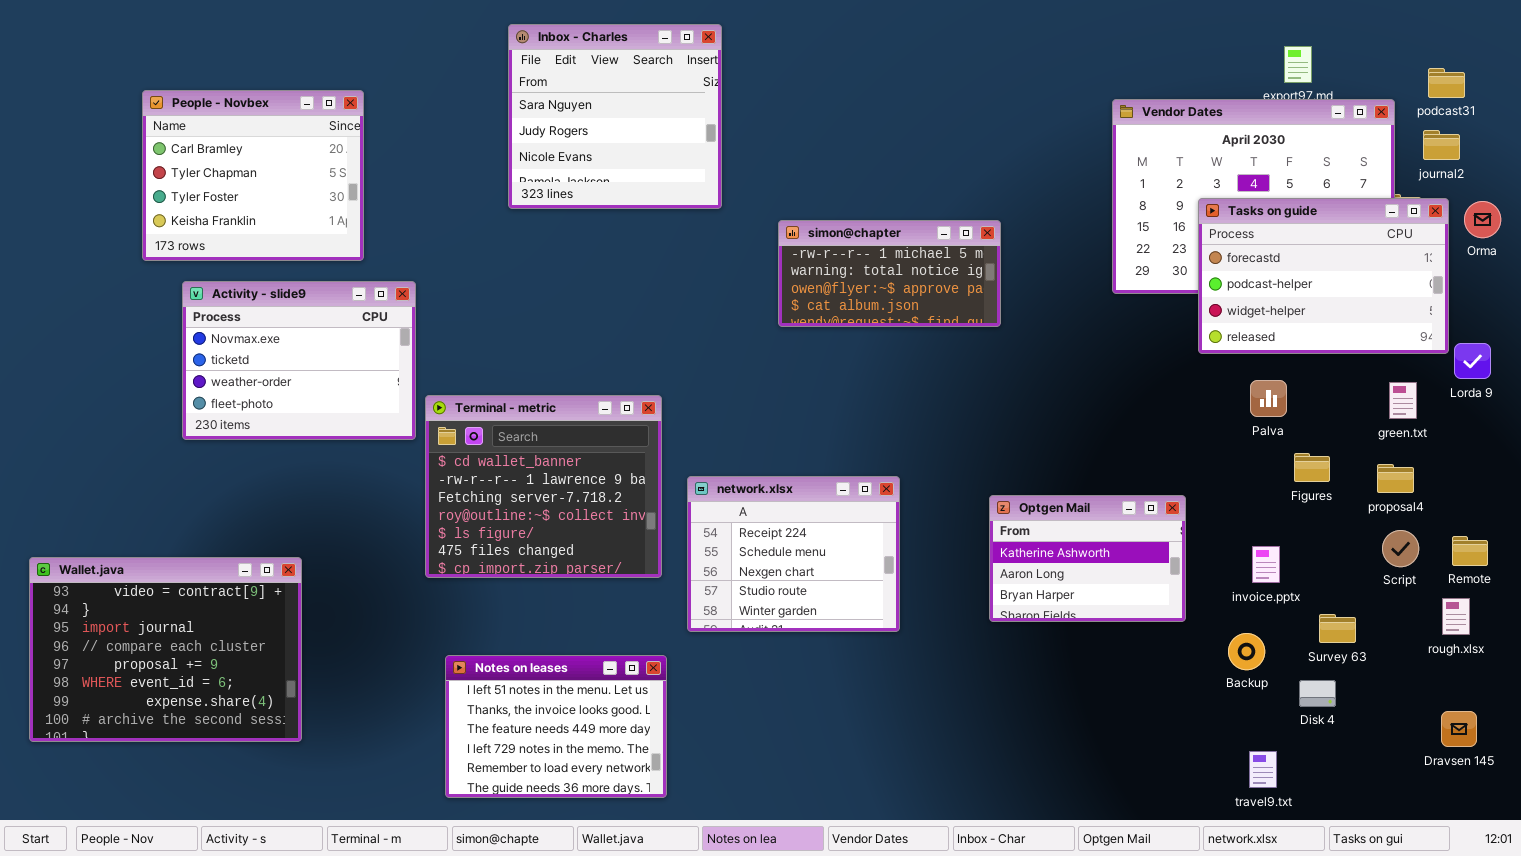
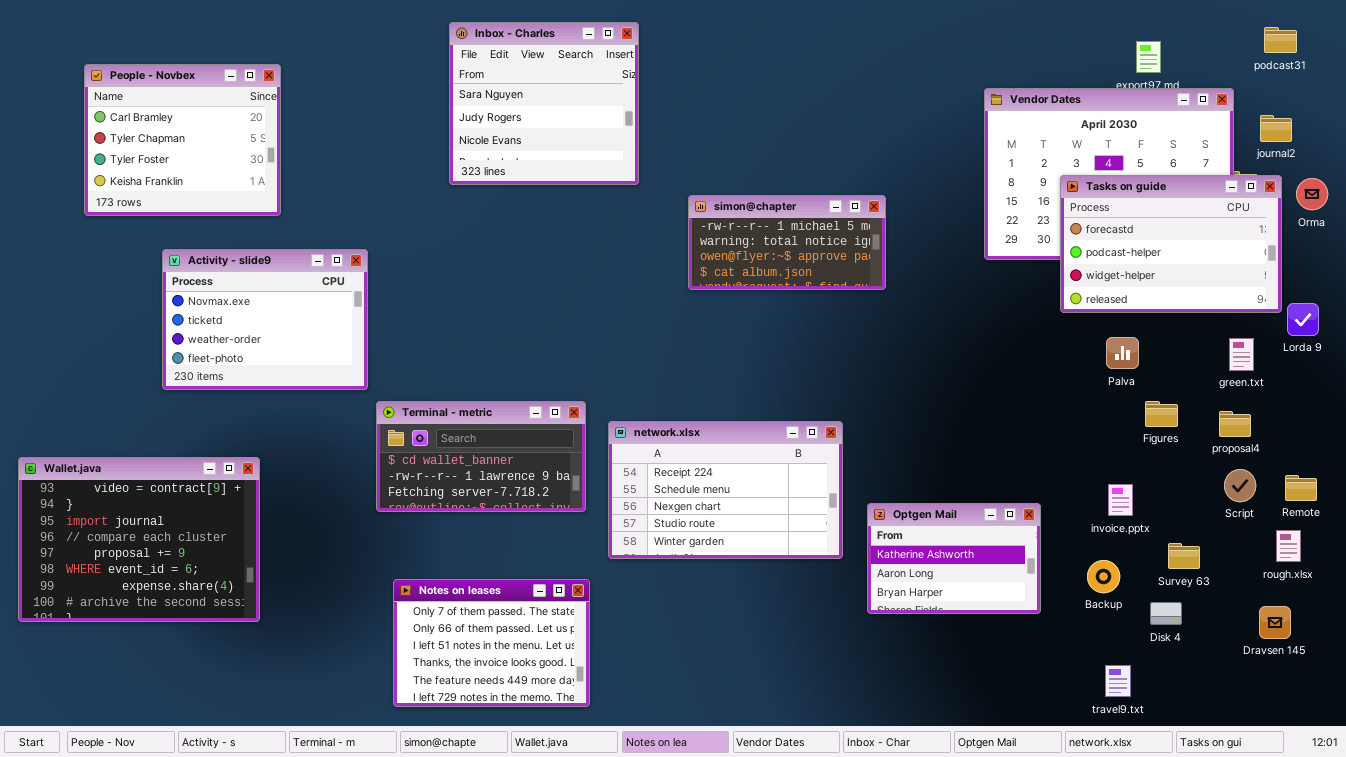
podcast31: [1428,68,1465,98] -> [1264,27,1297,53], moved
People - Novbex: [142,90,364,261] -> [84,64,281,216], moved
Terminal - metric: [425,395,662,578] -> [376,401,586,512], resized
network.xlsx: [687,476,900,632] -> [608,421,843,559], resized
Optgen Mail: [989,495,1186,622] -> [867,503,1041,614], moved
Wallet.java: [29,557,302,742] -> [18,457,260,622], moved
Notes on leases: [445,655,667,798] -> [393,579,590,707], scrolled up 2 rows
Dravsen 145: [1441,711,1477,747] -> [1259,606,1291,639], moved

